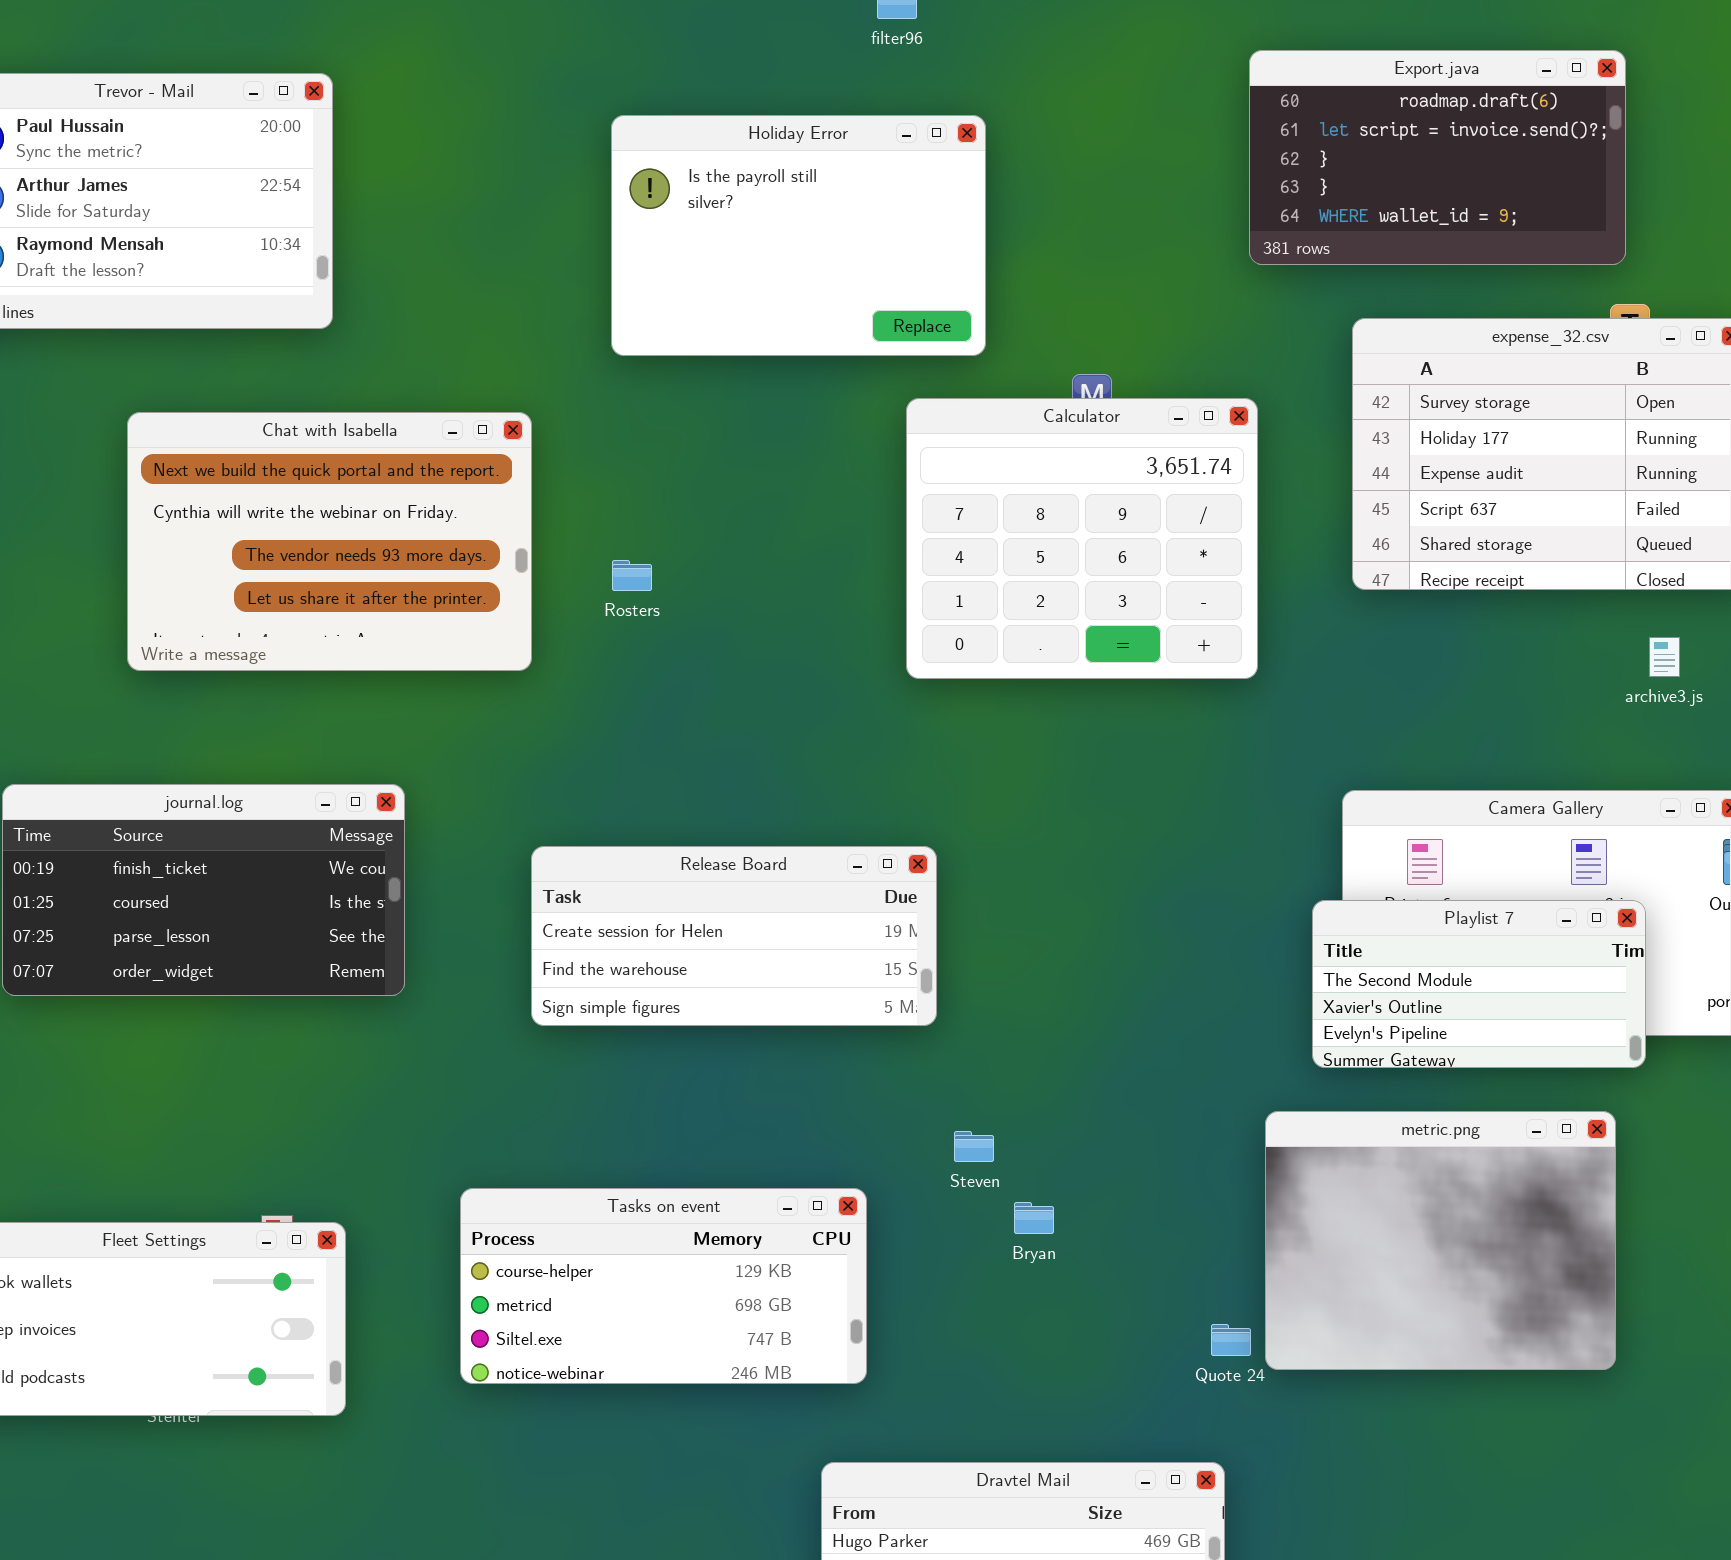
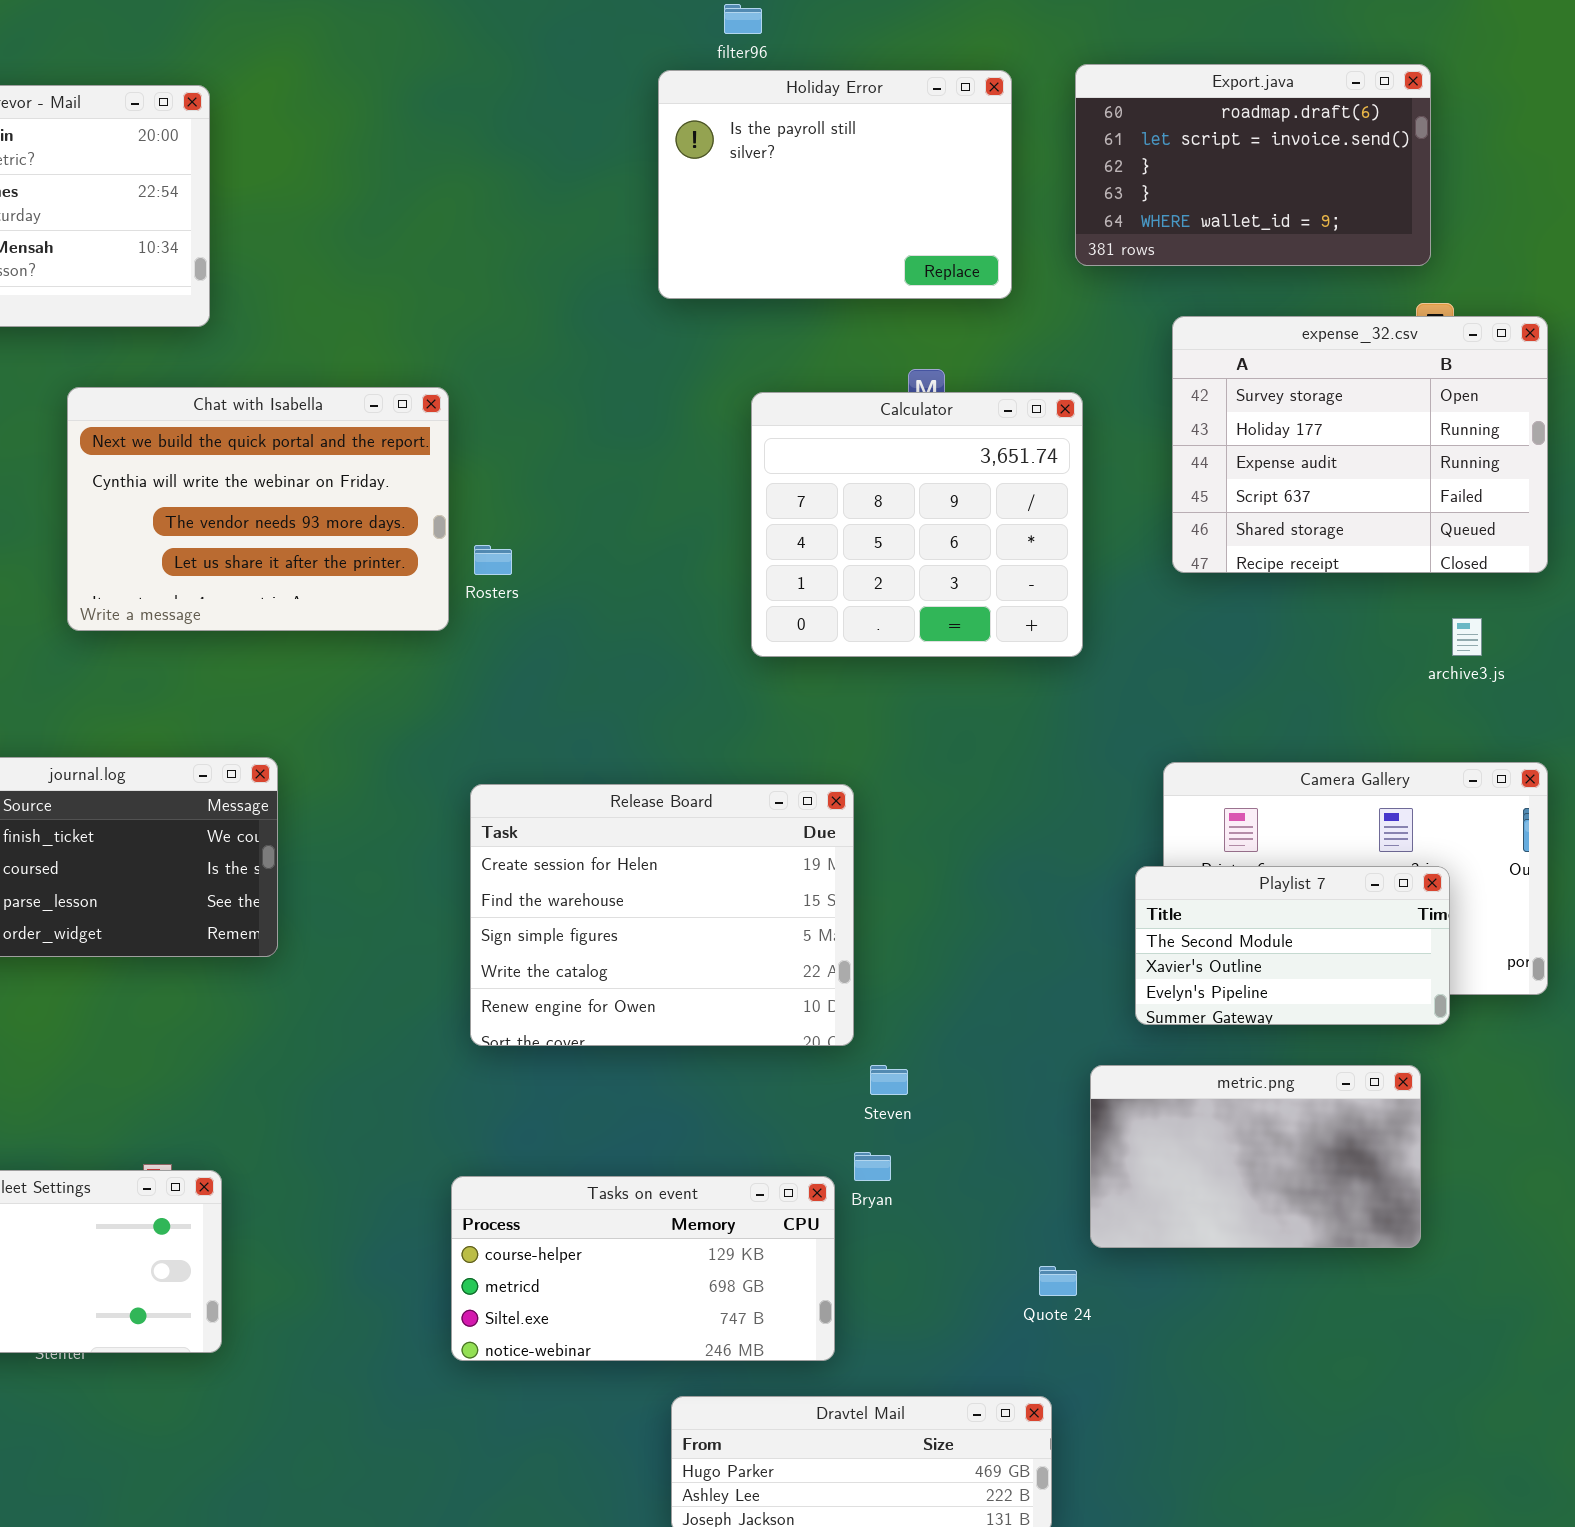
Holiday Error: [611,115,986,356] -> [658,70,1012,299], moved
Chat with Isabella: [127,412,532,671] -> [67,387,449,631], moved
Release Board: [531,846,937,1026] -> [470,784,854,1046], moved, resized
metric.png: [1265,1111,1616,1370] -> [1090,1065,1421,1248], resized
Steven: [954,1131,994,1162] -> [870,1065,908,1095], moved
Tasks on event: [460,1188,867,1384] -> [451,1176,835,1361], moved

